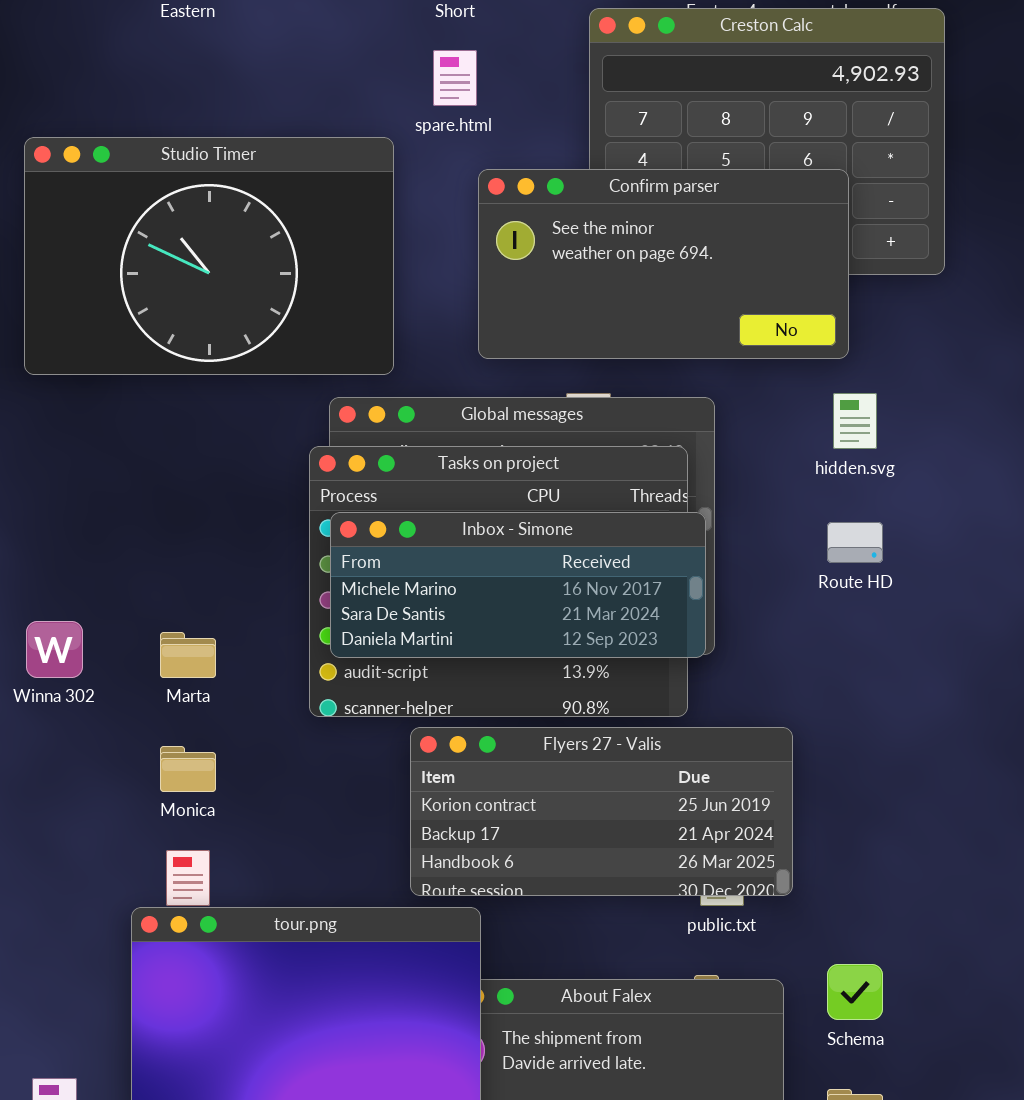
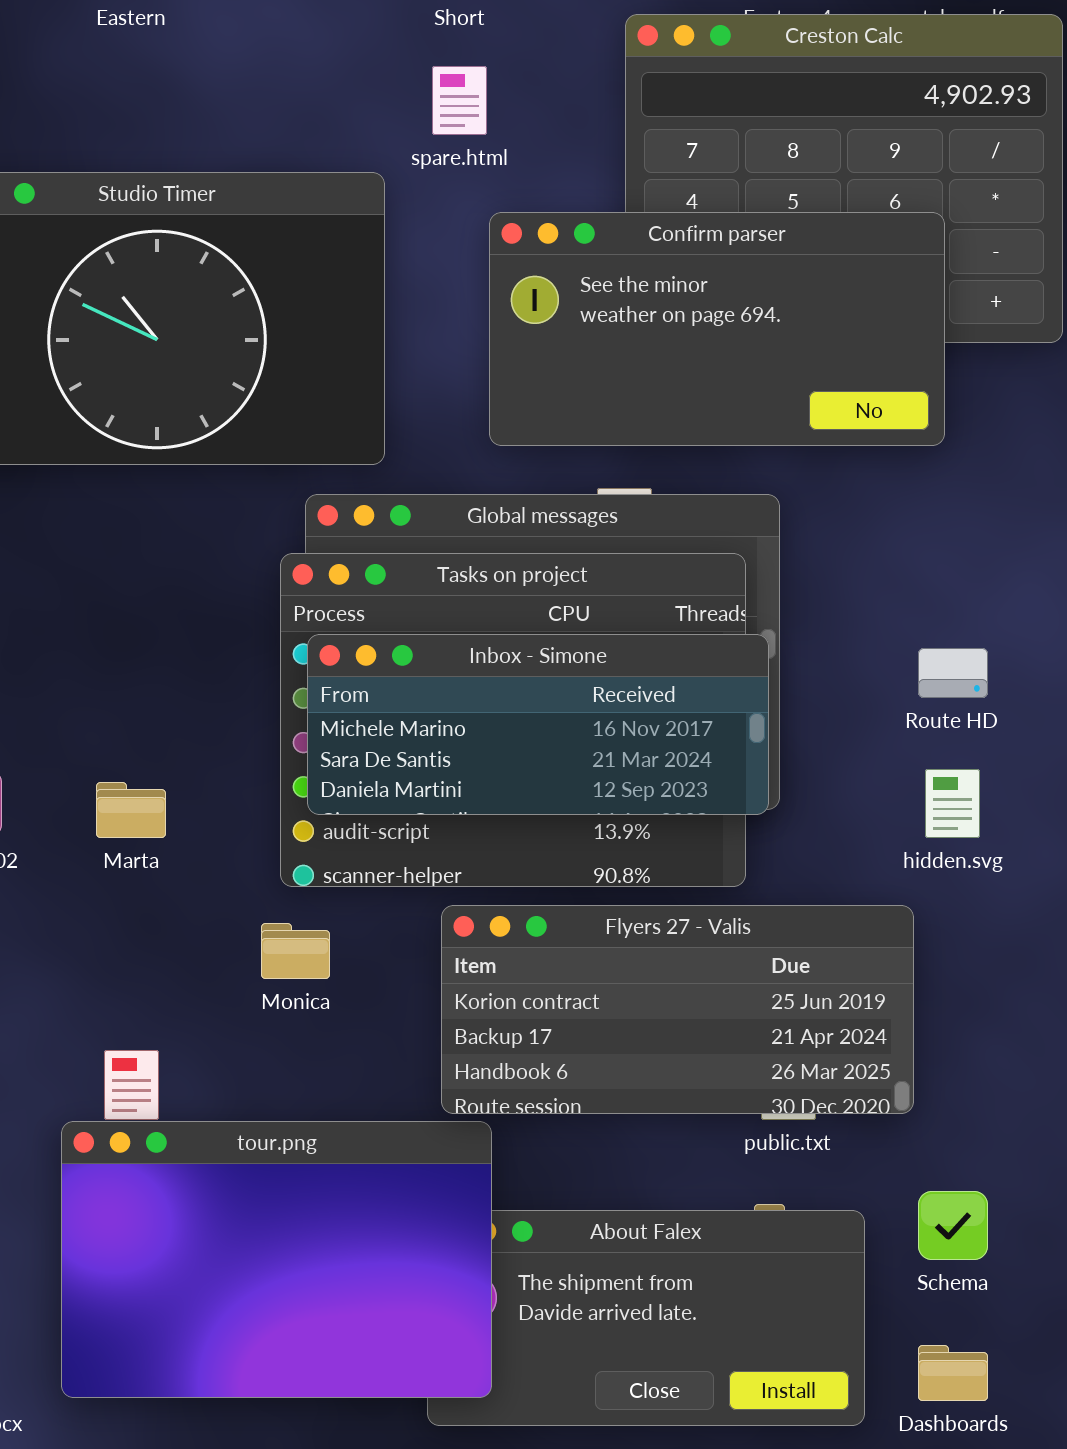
hidden.svg: [833,393,877,449] -> [925,769,980,838], moved
Flyers 27 - Valis: [410,727,793,896] -> [441,905,914,1114], moved
Monica: [160,746,216,792] -> [261,923,330,979], moved

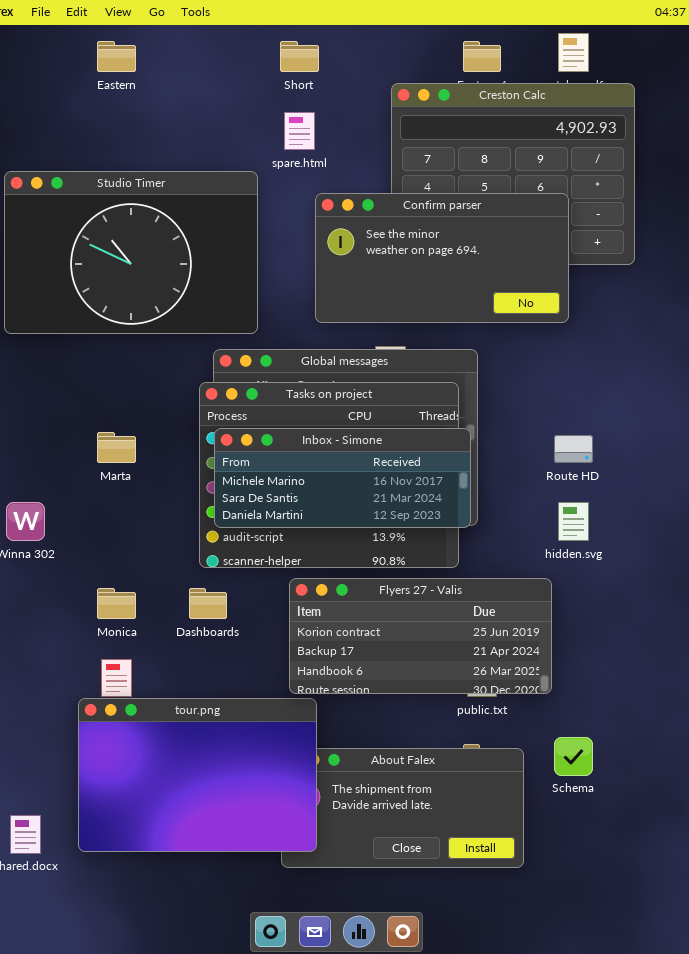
Marta: [96,782,166,838] -> [97,432,136,463], moved
Monica: [261,923,330,979] -> [97,588,136,619], moved
Dashboards: [918,1345,988,1401] -> [189,588,227,619], moved

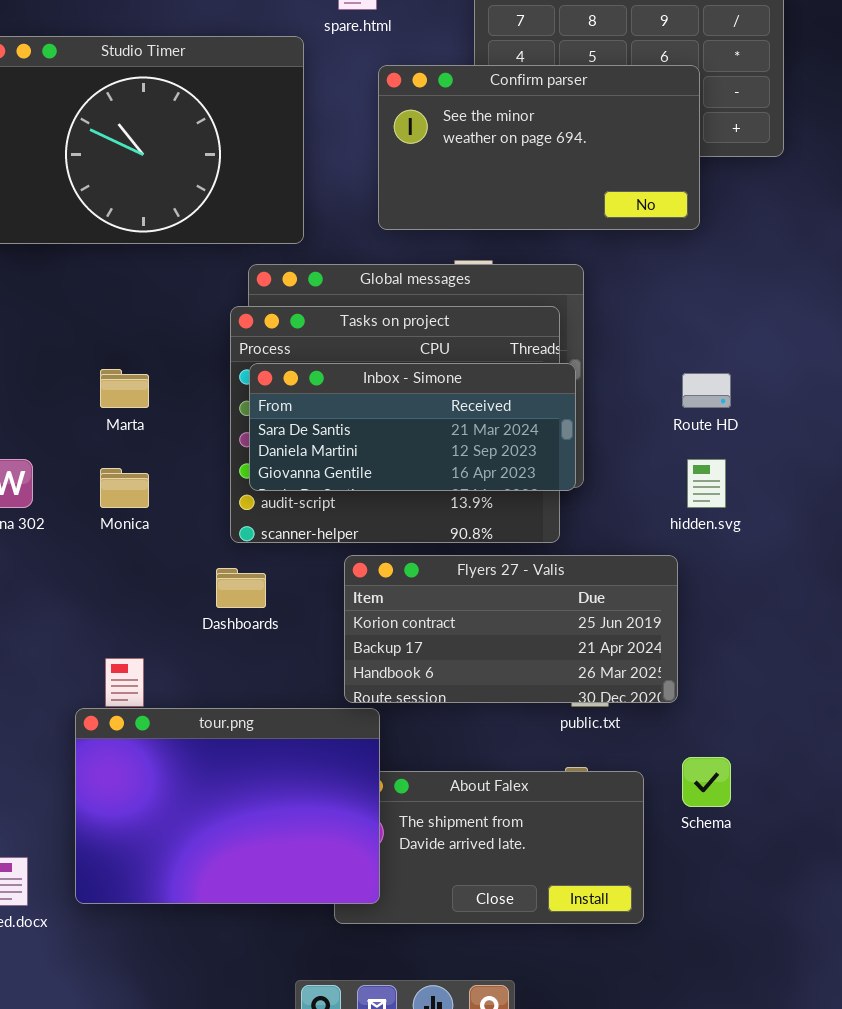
Inbox - Simone: [214,428,471,528] -> [249,363,576,491], scrolled down 1 row
Monica: [97,588,136,619] -> [100,468,149,508], moved

